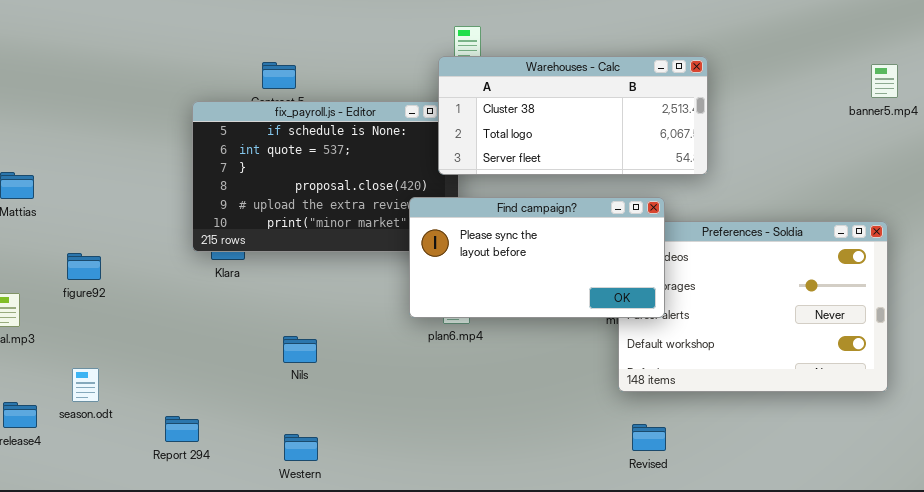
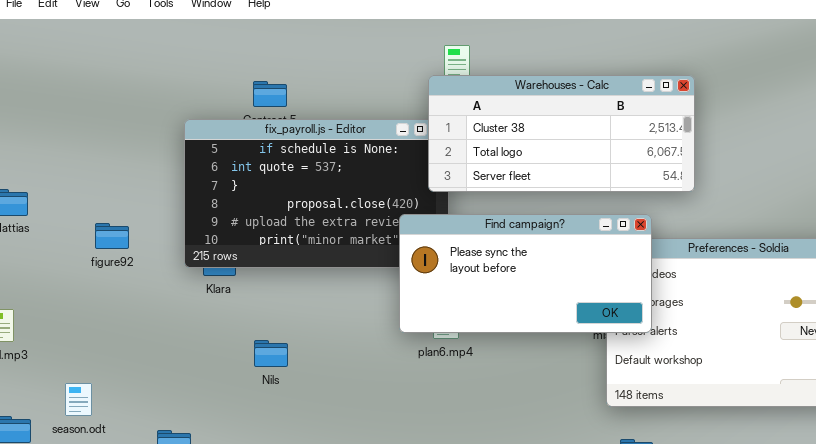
figure92: [67,253,101,280] -> [95,223,129,249], moved
Nils: [283,336,317,363] -> [254,340,288,367], moved

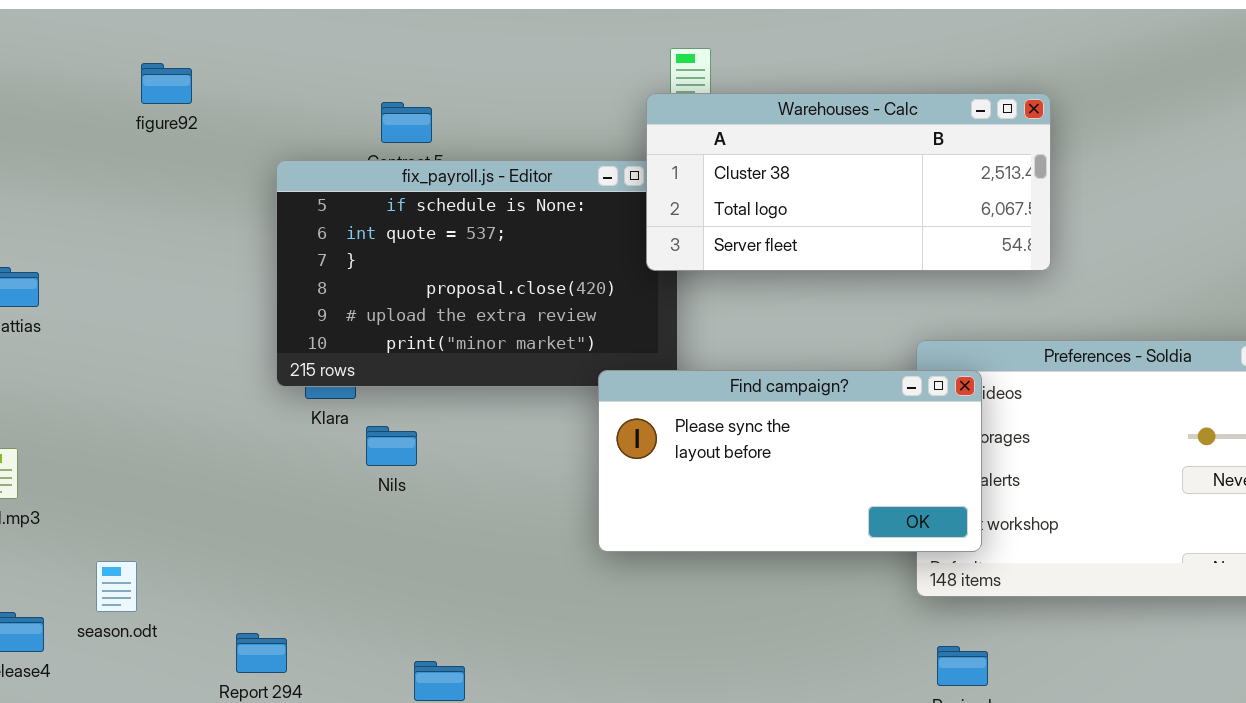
Find campaign?: [399,214,652,333] -> [598,370,982,552], moved
figure92: [95,223,129,249] -> [141,63,192,104], moved
Nils: [254,340,288,367] -> [366,426,417,466], moved

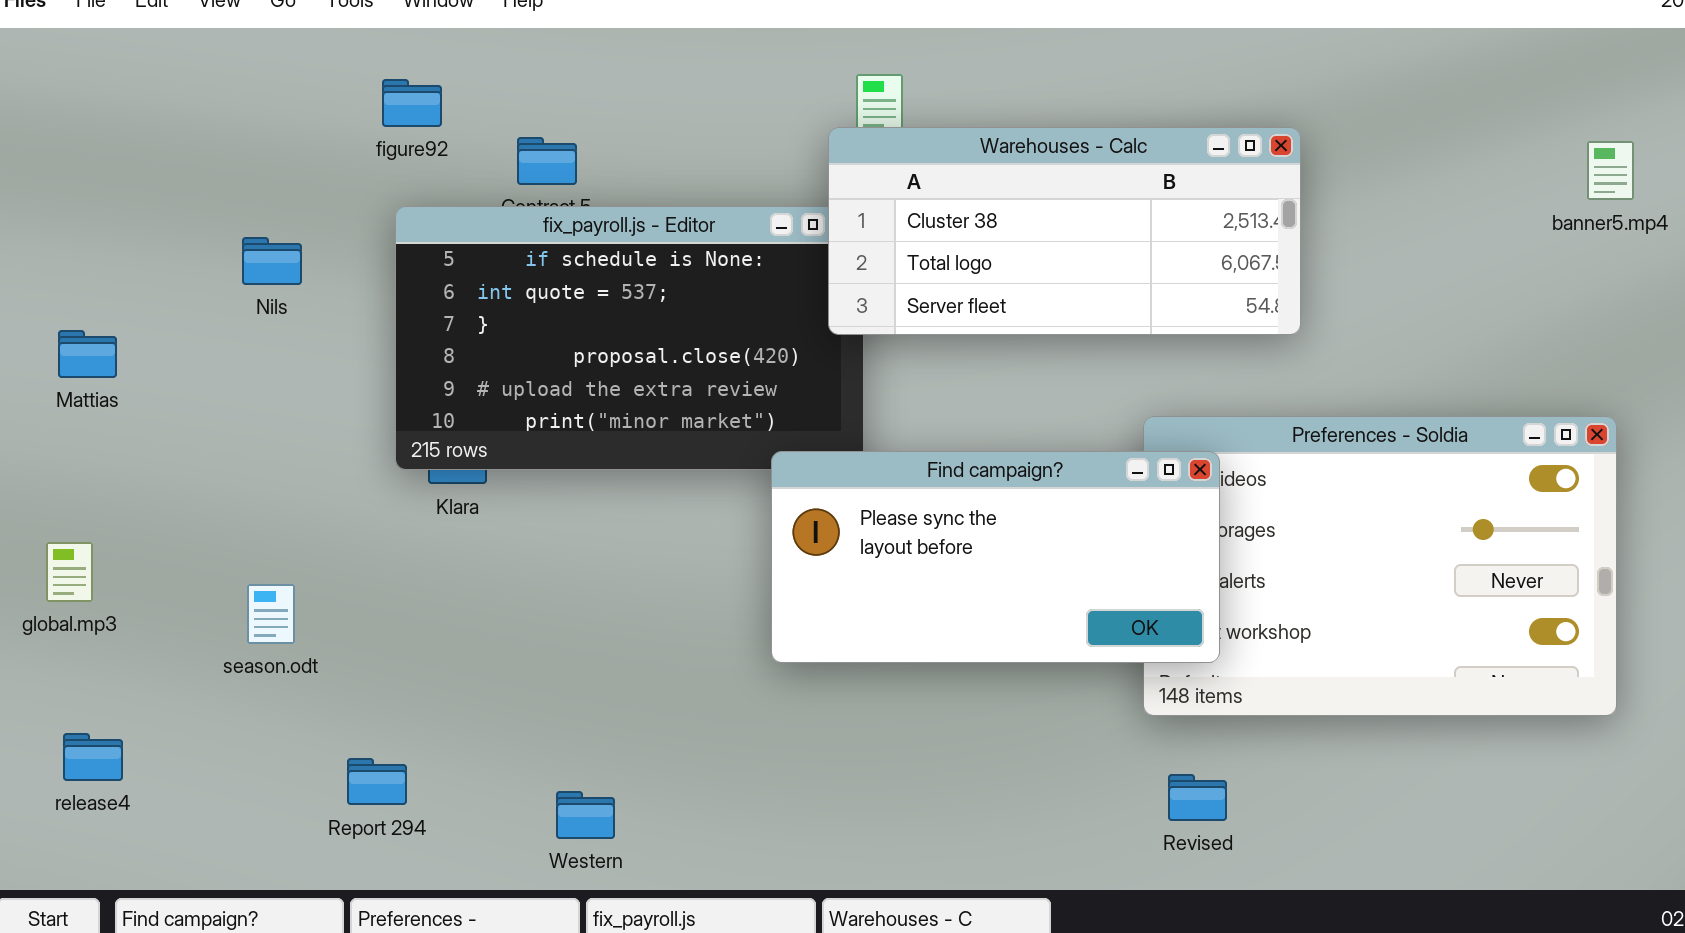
figure92: [141,63,192,104] -> [382,79,442,127], moved
Nils: [366,426,417,466] -> [242,237,302,285], moved
season.odt: [96,561,137,612] -> [247,584,295,644], moved

